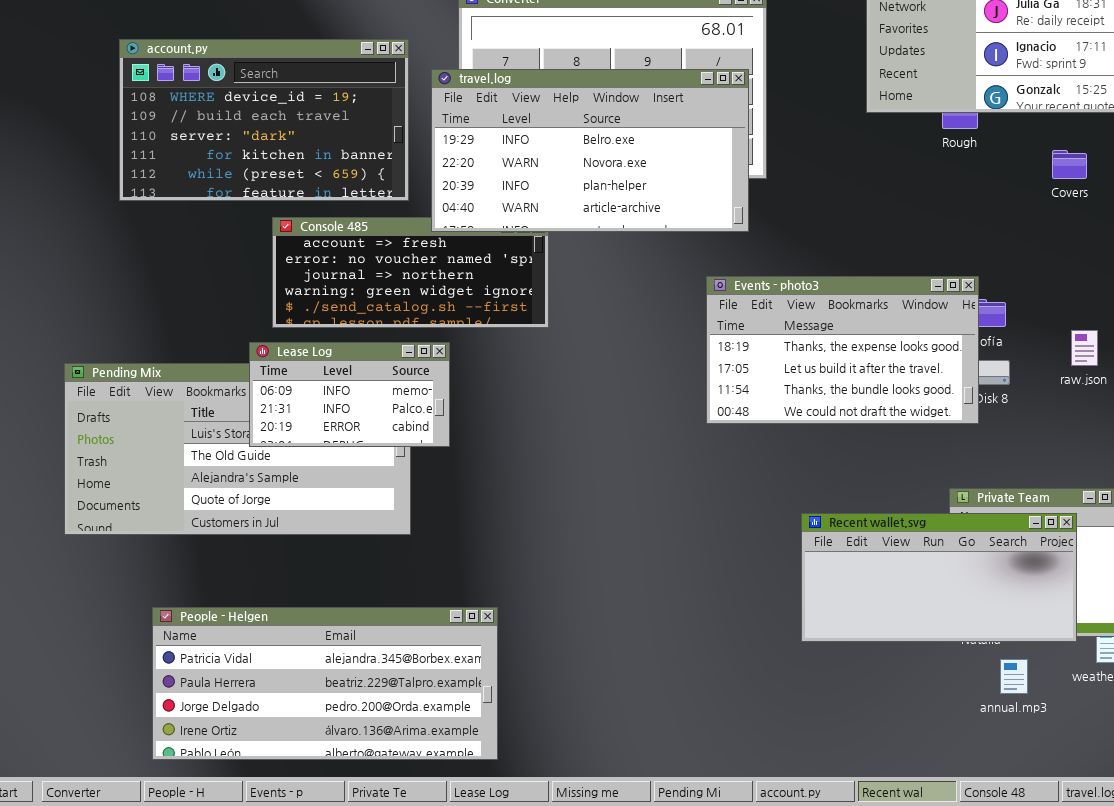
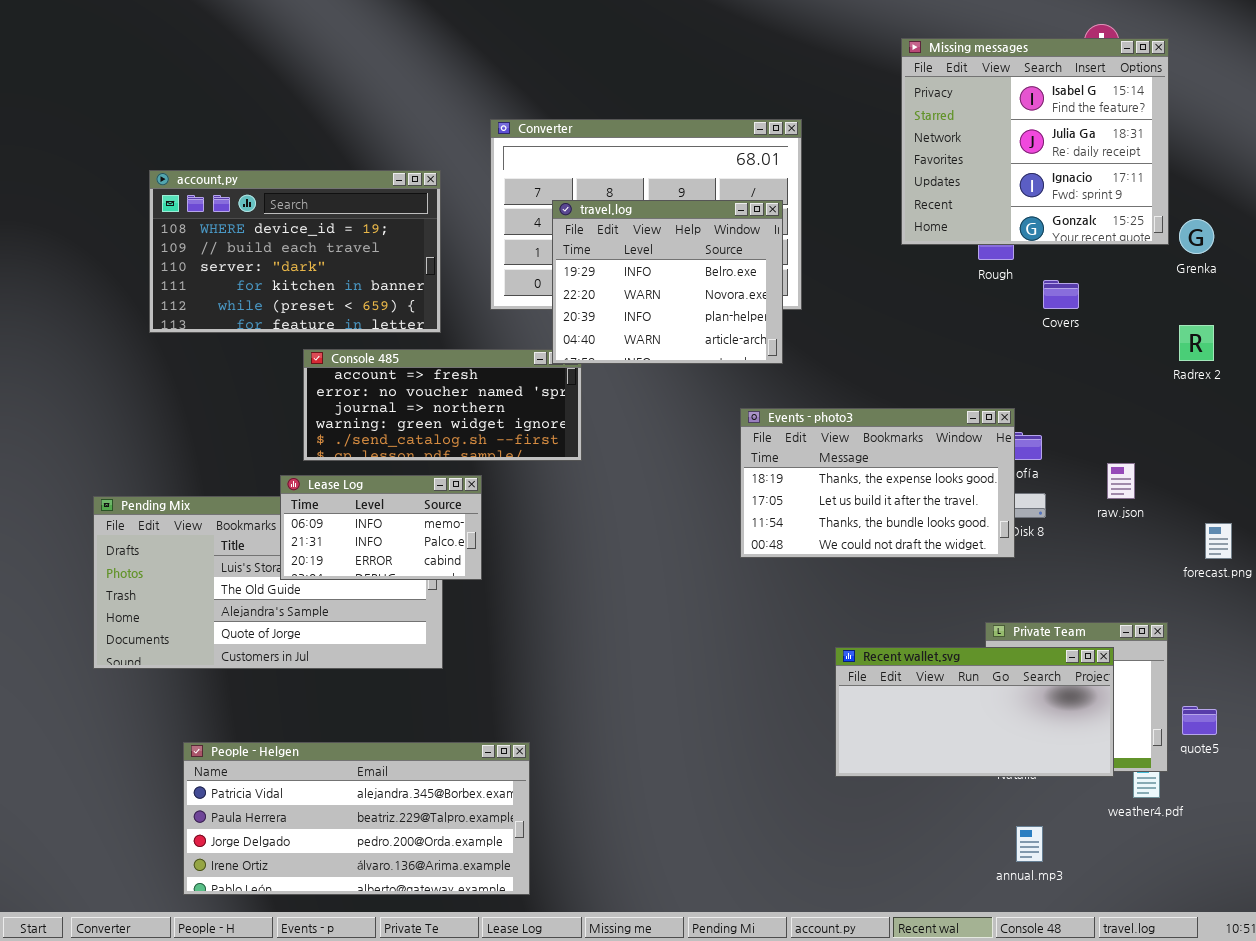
travel.log: [431,69,749,232] -> [552,200,783,364], resized
Covers: [1052,150,1087,179] -> [1043,280,1079,309], moved
annual.mp3: [1000,659,1028,694] -> [1016,826,1043,862], moved

